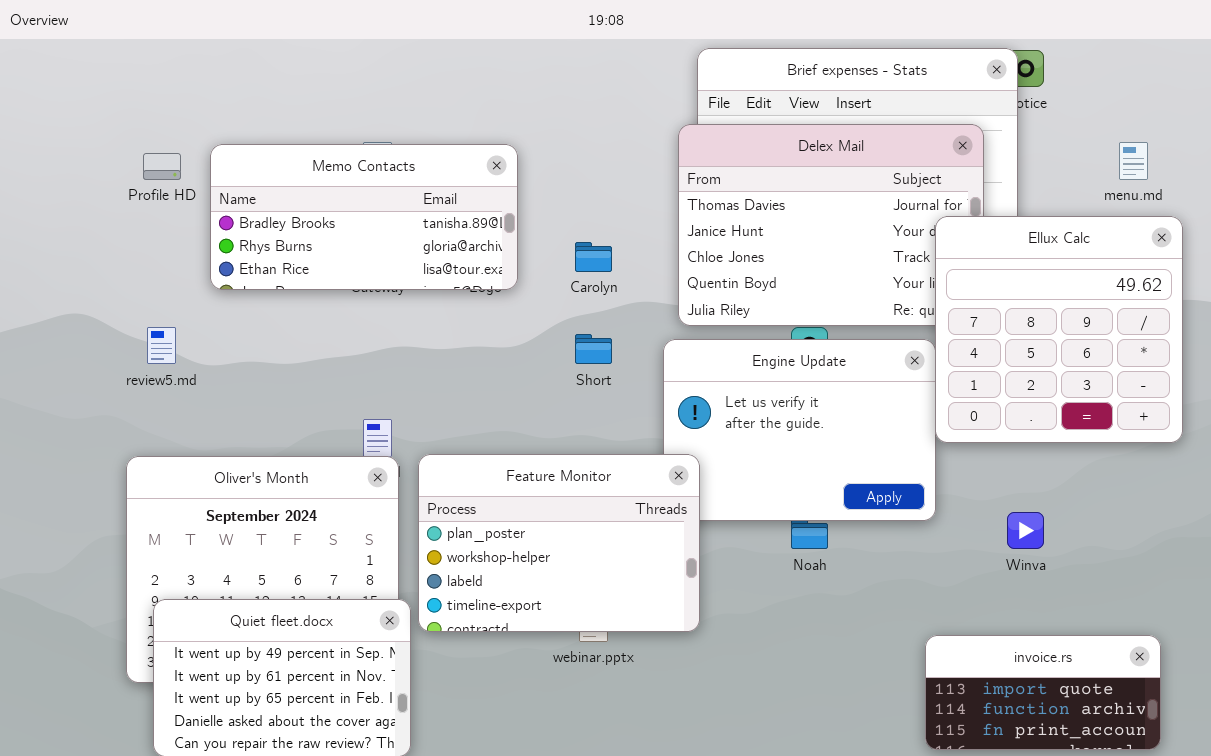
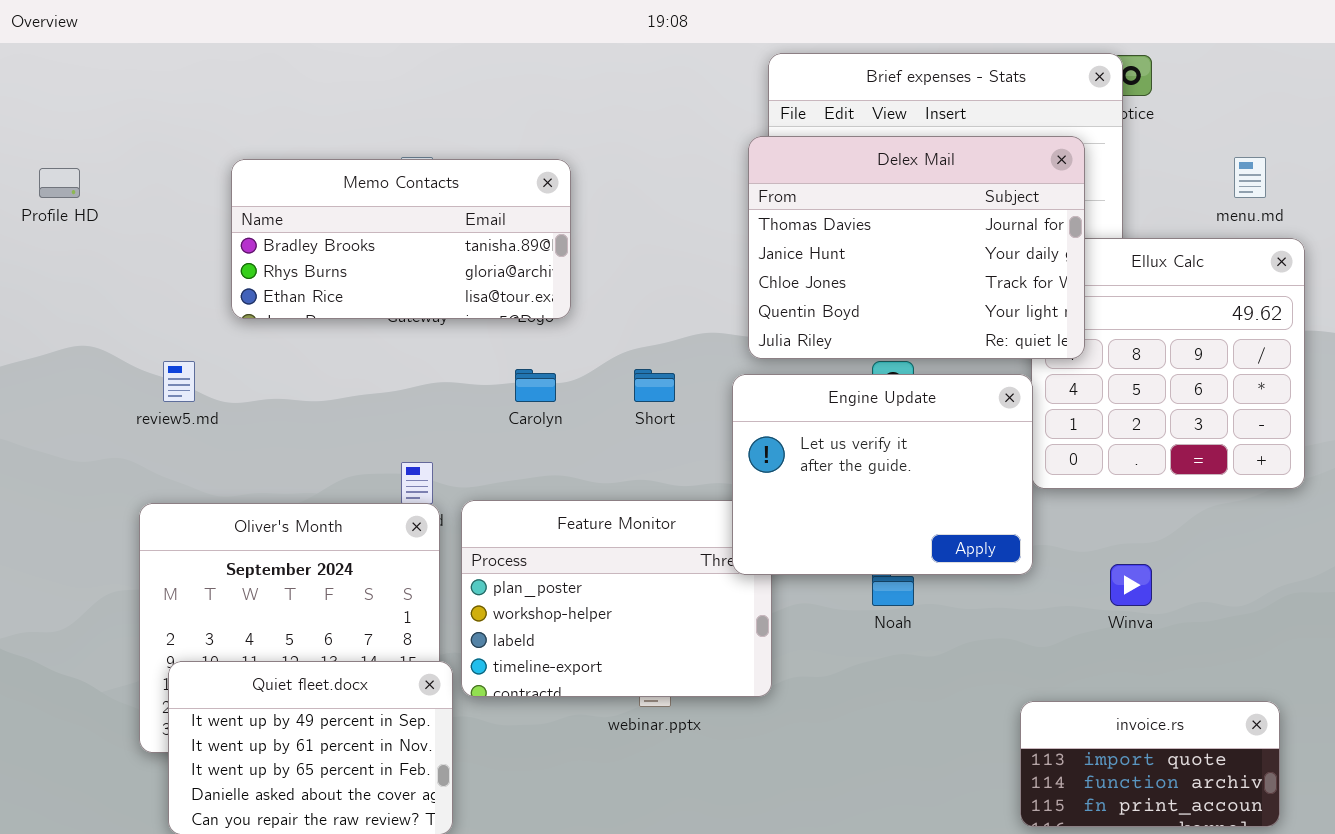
Delex Mail: [678,124,984,326] -> [748,136,1085,359], raised
Profile HD: [143,153,181,180] -> [39,168,80,198], moved
Carolyn: [575,242,612,272] -> [515,369,556,402], moved
Engine Update: [663,339,936,521] -> [732,374,1033,575], raised

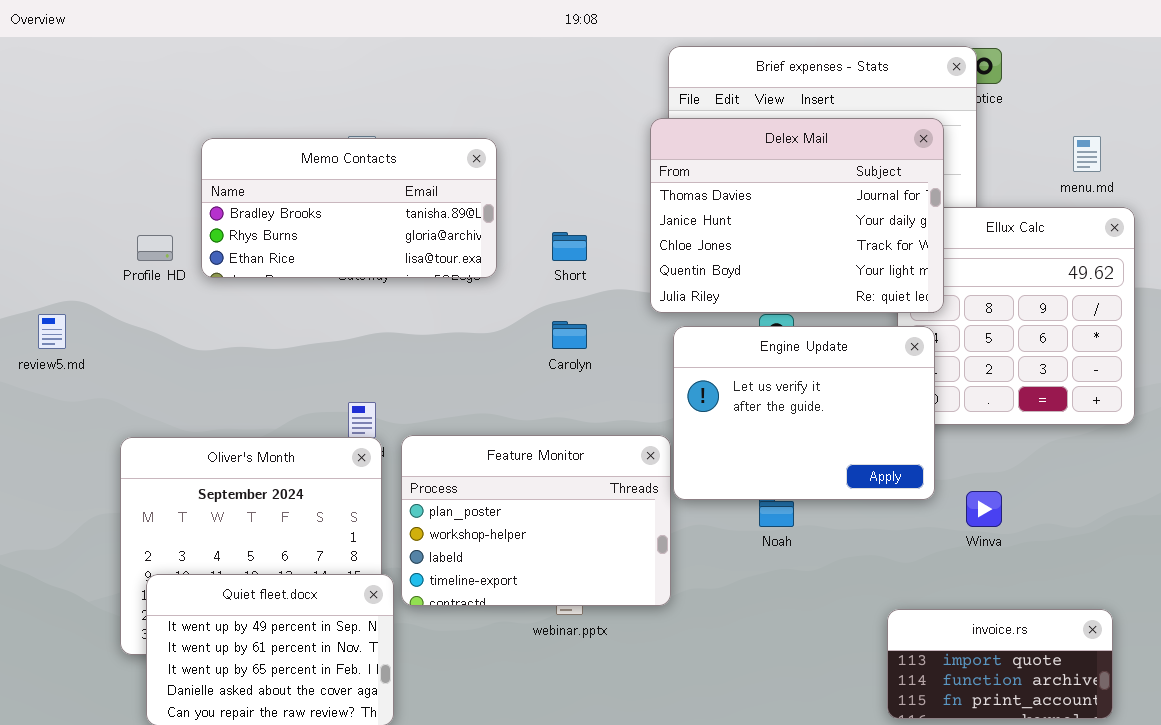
Profile HD: [39,168,80,198] -> [137,235,173,261], moved
review5.md: [163,361,195,402] -> [38,314,66,349], moved
Carolyn: [515,369,556,402] -> [552,321,587,349], moved
Short: [634,369,675,402] -> [552,232,587,261], moved
Engine Update: [732,374,1033,575] -> [673,326,935,500], moved

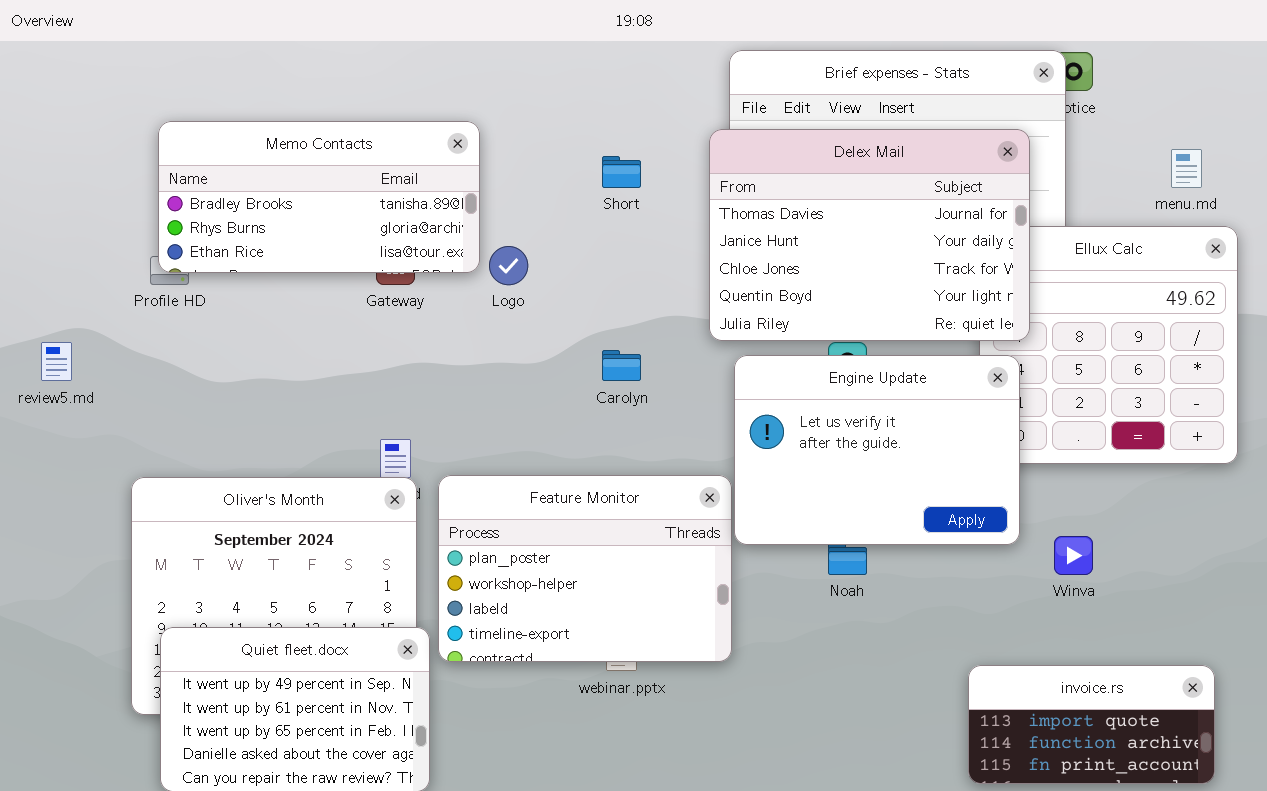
Memo Contacts: [201,138,497,278] -> [158,121,480,273], moved
Short: [552,232,587,261] -> [602,156,641,188], moved

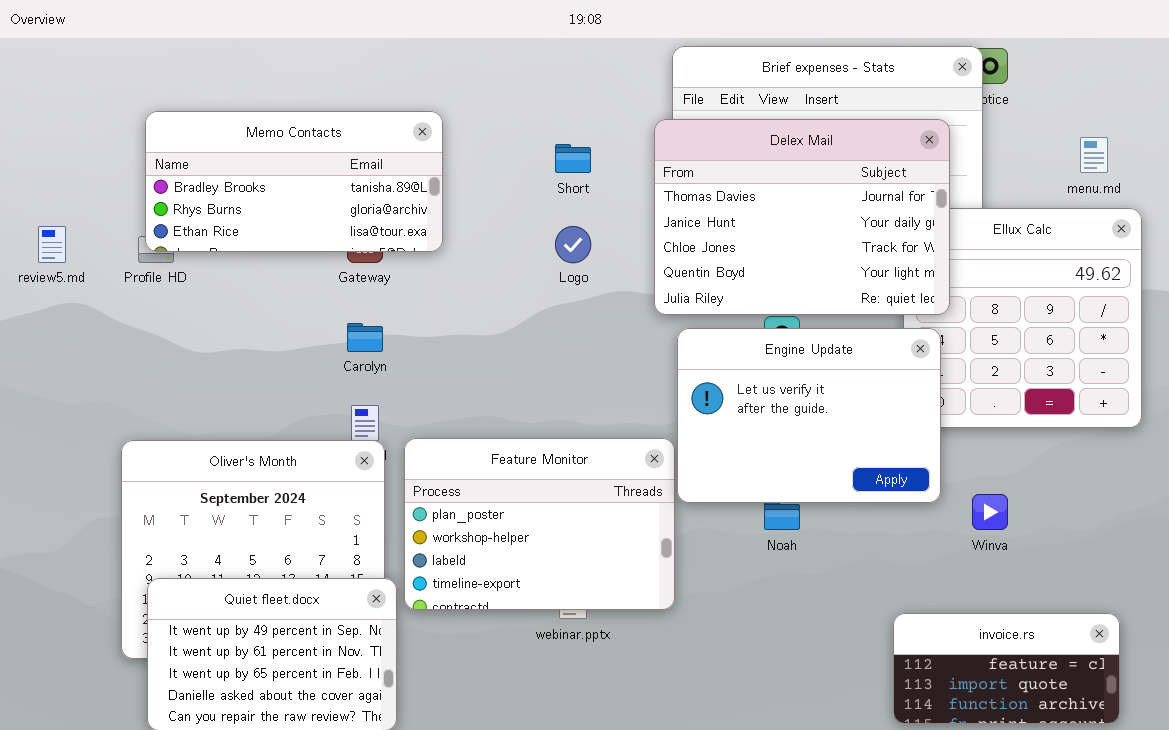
Logo: [489,246,528,285] -> [555,226,591,263], moved
review5.md: [41,342,72,381] -> [38,226,66,263], moved
Carolyn: [602,350,641,381] -> [347,323,383,352], moved
invoice.rs: [968,665,1215,784] -> [893,613,1120,724], scrolled up 1 row

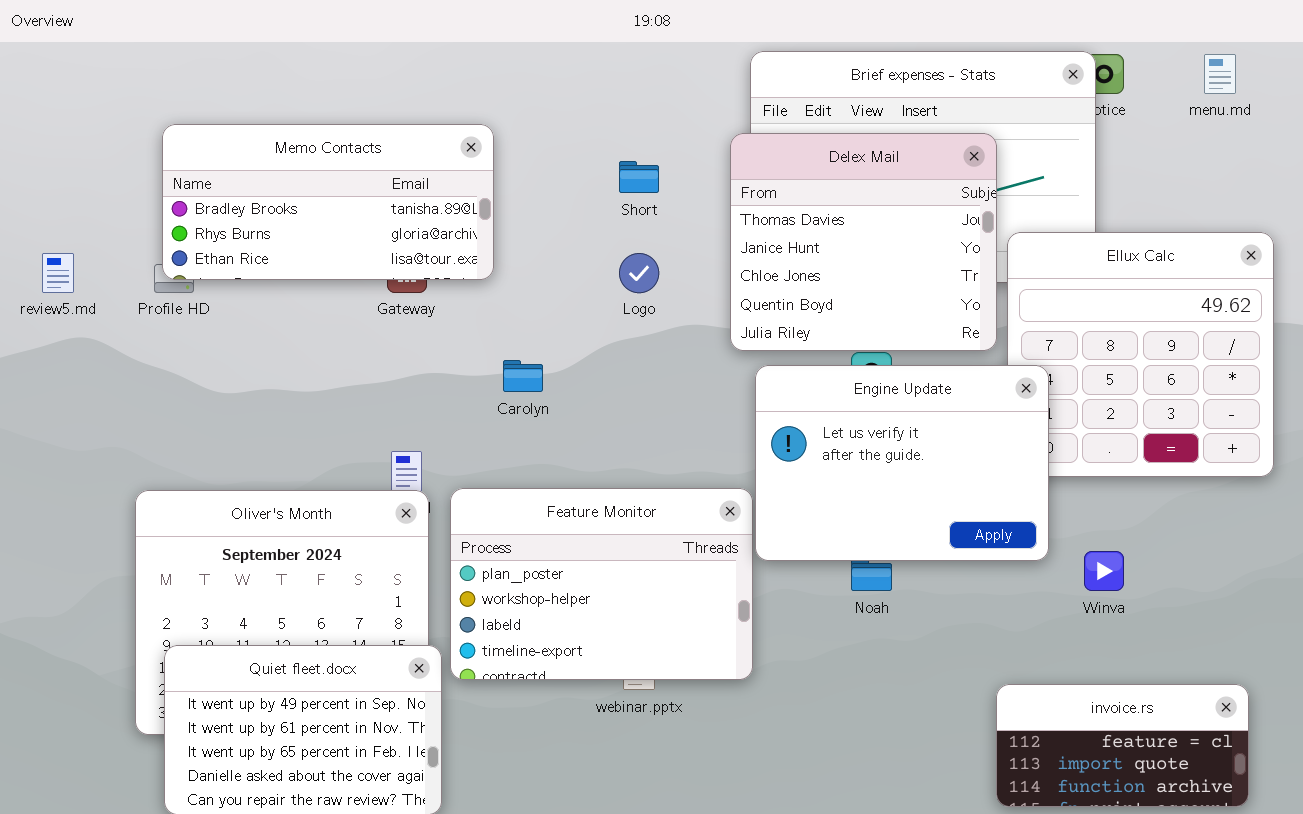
Delex Mail: [654,119,950,315] -> [730,133,997,351], resized
menu.md: [1080,137,1108,173] -> [1204,54,1236,94], moved
Carolyn: [347,323,383,352] -> [503,360,543,392], moved

